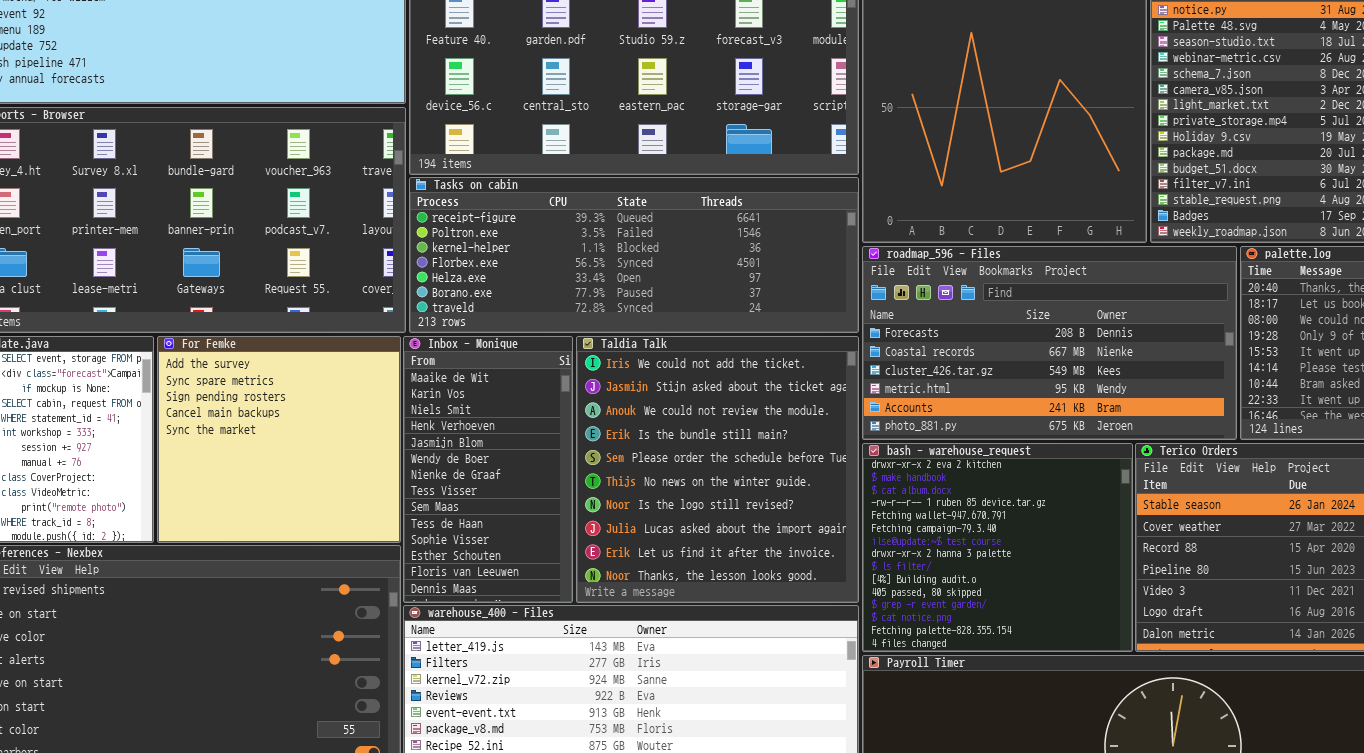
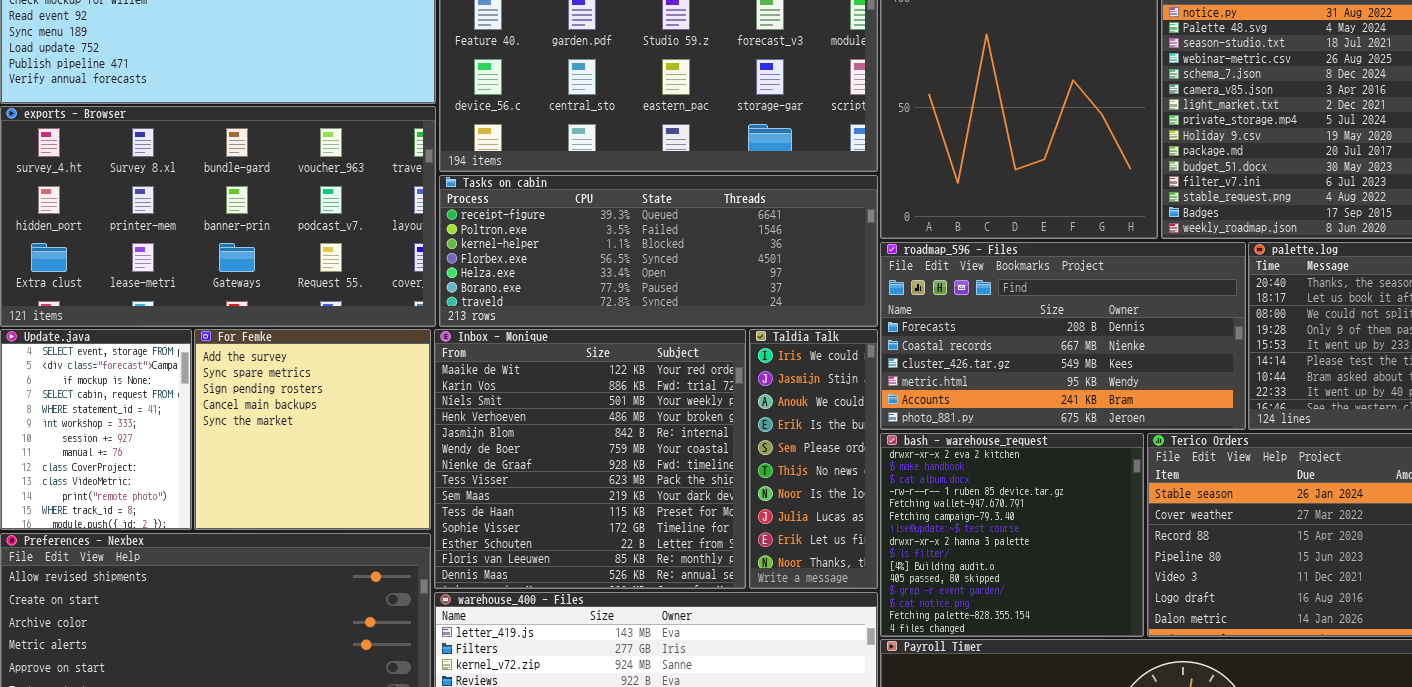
Inbox - Monique: [403,336,573,603] -> [434,329,746,589], resized
Taldia Talk: [576,336,859,603] -> [749,329,878,589], resized

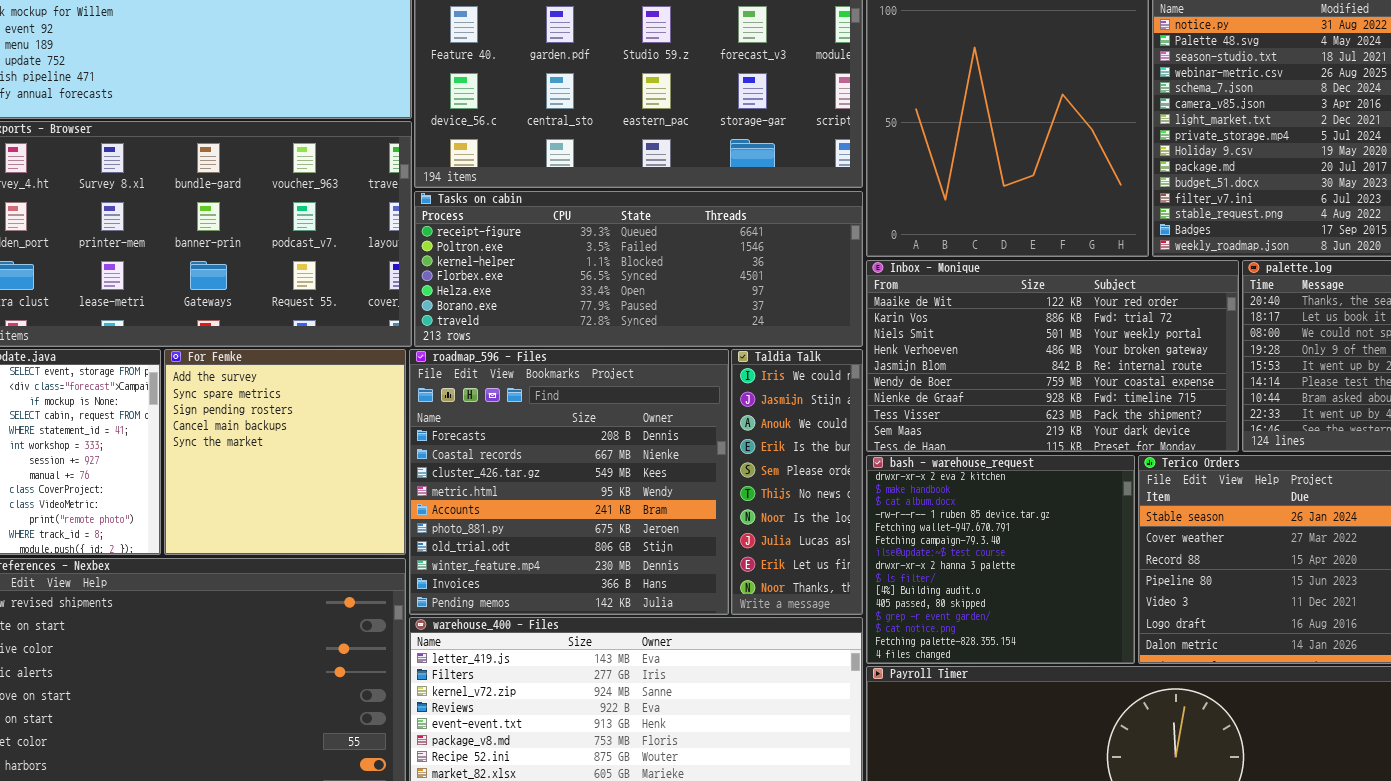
roadmap_596 - Files: [880,242,1246,430] -> [409,349,729,615], moved, resized
Inbox - Monique: [434,329,746,589] -> [866,260,1239,452], moved, resized

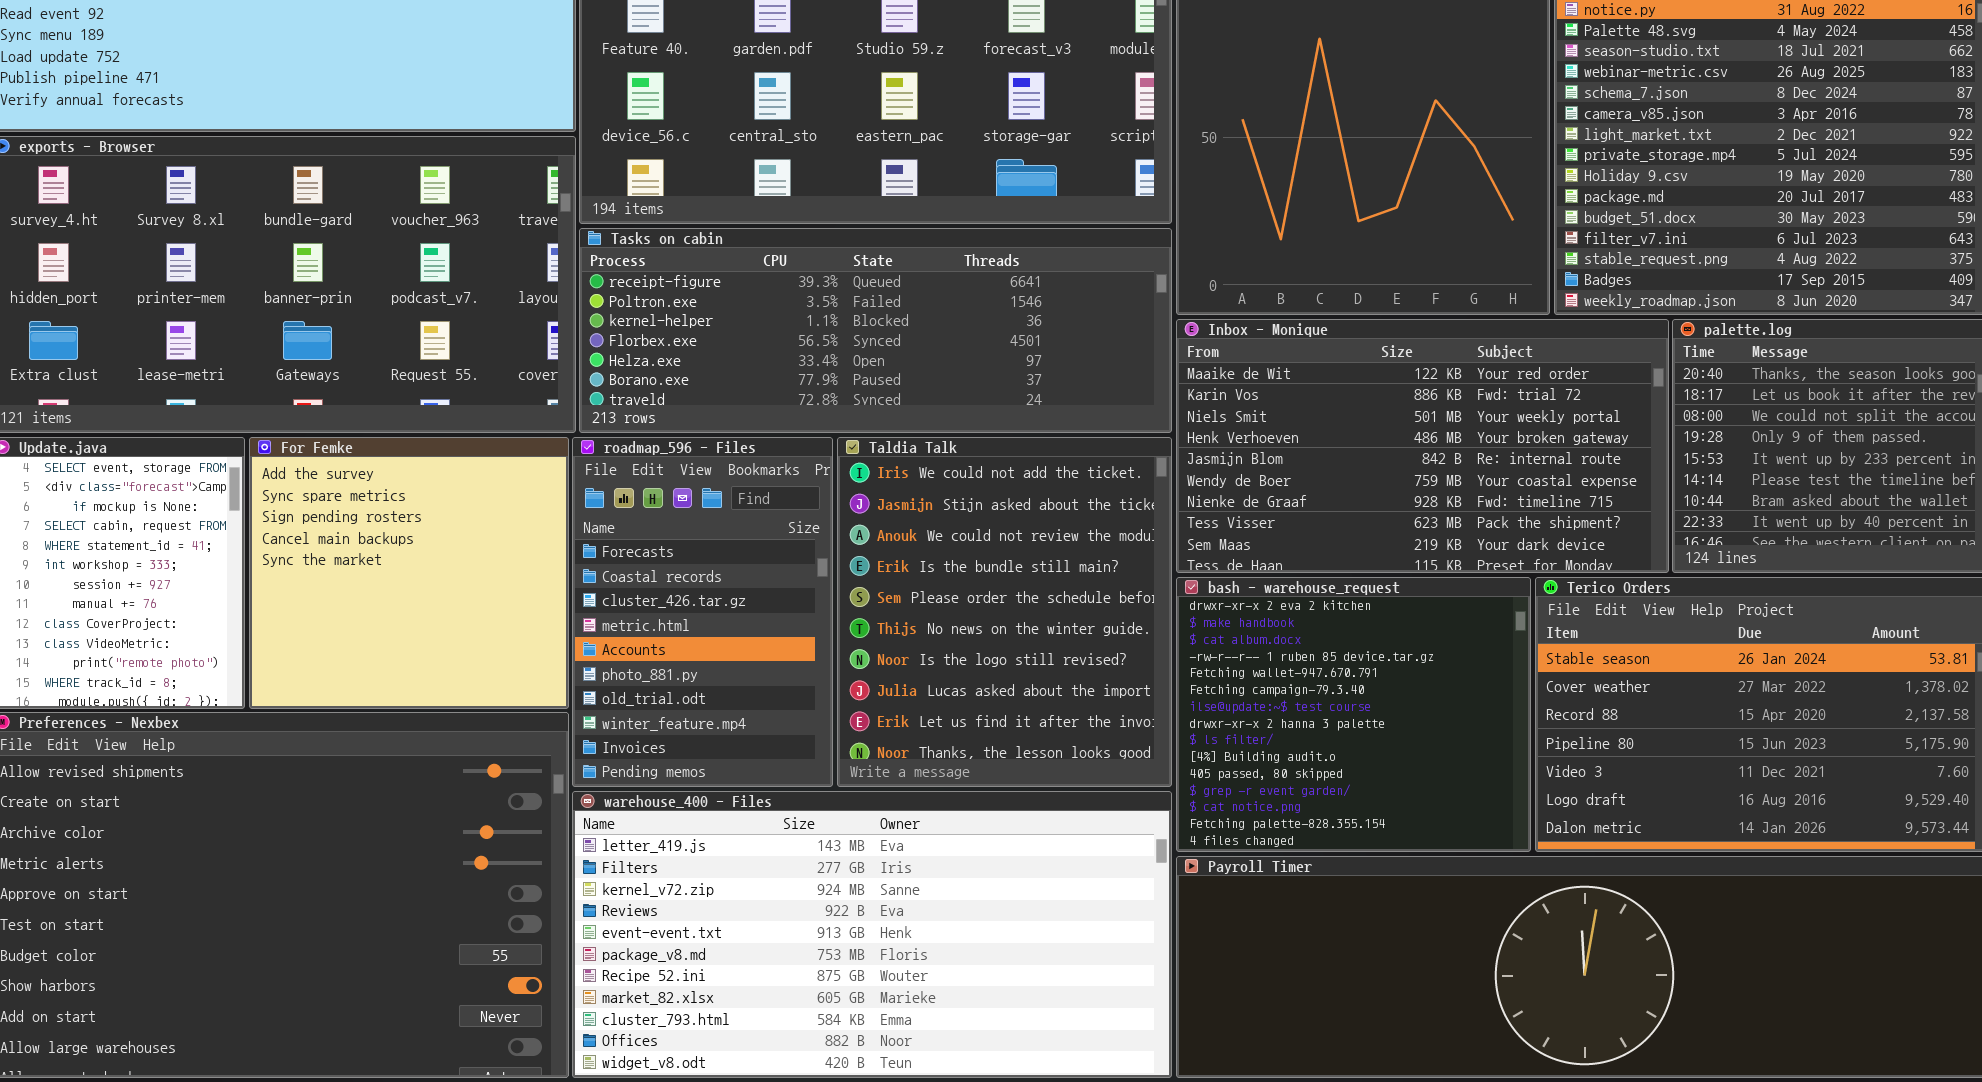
roadmap_596 - Files: [409,349,729,615] -> [572,437,833,787], resized
Taldia Talk: [731,349,863,615] -> [837,437,1172,787], resized

